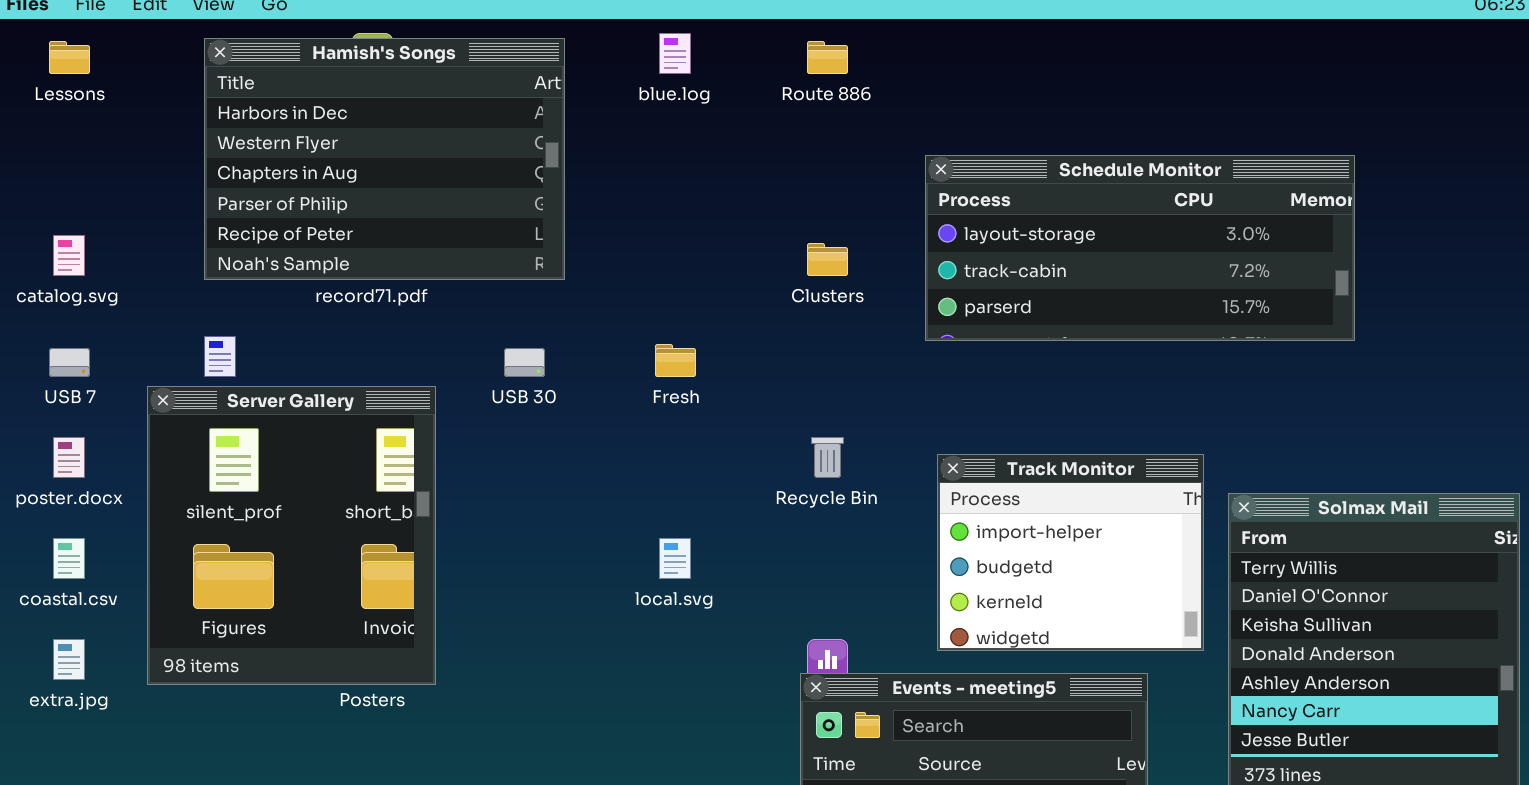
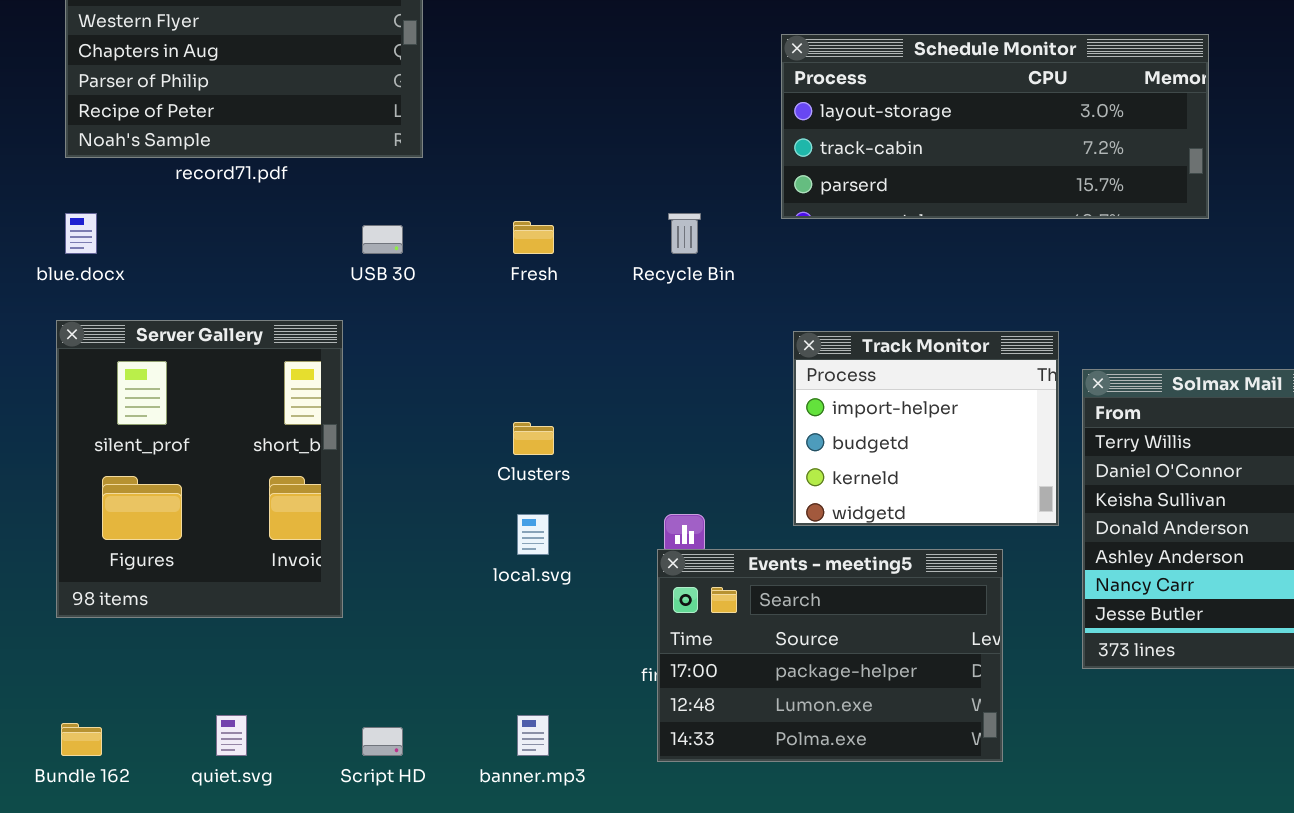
Clusters: [807,243,848,276] -> [513,422,554,455], moved
Server Gallery: [147,386,436,685] -> [56,320,343,618], moved
Recycle Bin: [811,437,844,478] -> [668,213,701,254], moved
local.svg: [659,538,691,579] -> [517,514,549,555], moved

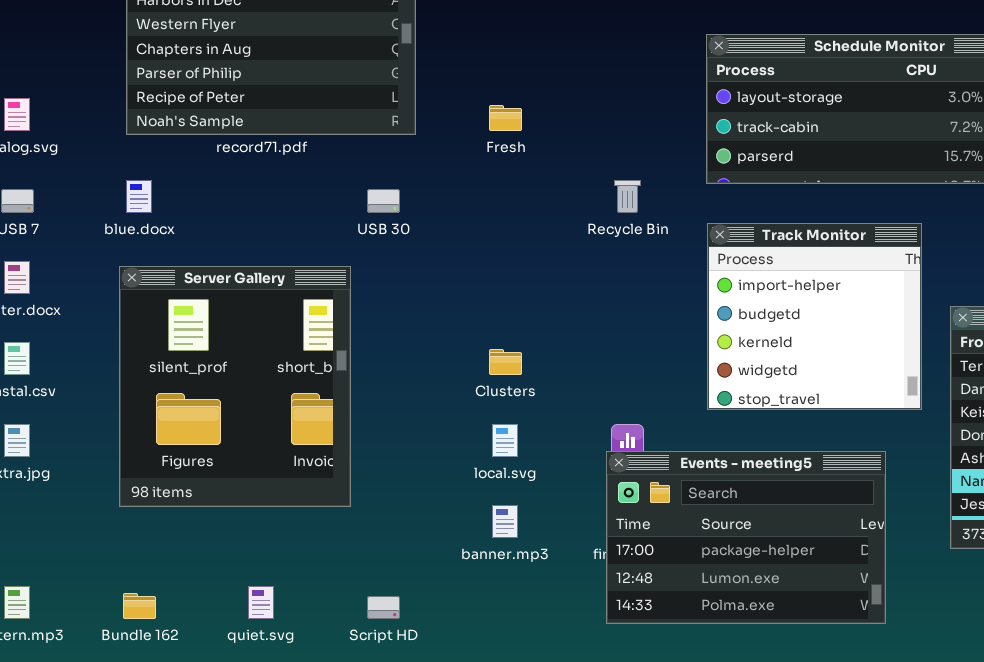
Fresh: [513,221,554,254] -> [489,105,522,131], moved
Track Monitor: [793,331,1059,526] -> [707,223,922,410], moved, resized
banner.mp3: [517,715,549,756] -> [492,505,518,538], moved

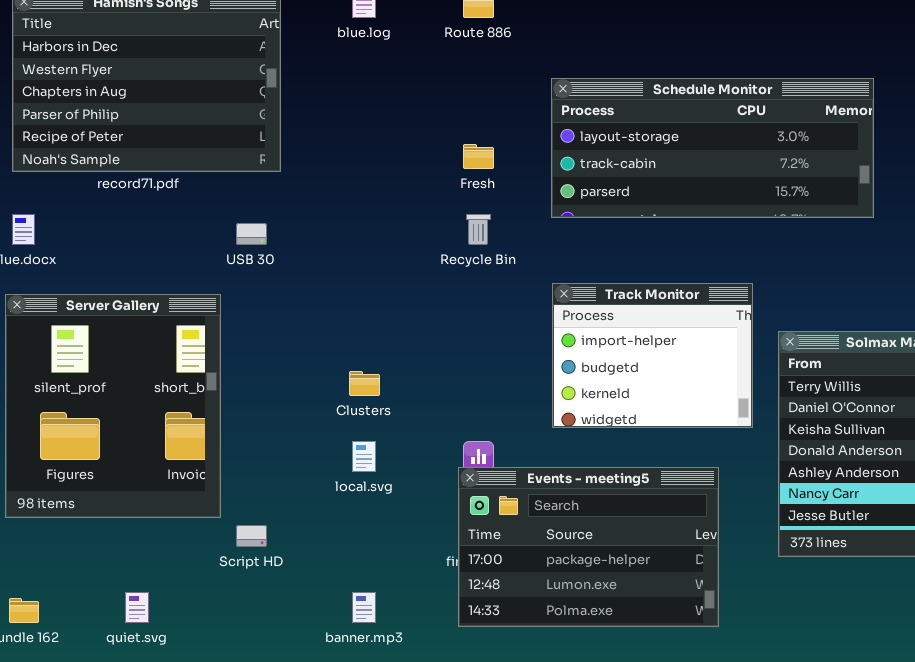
Fresh: [489,105,522,131] -> [463,144,494,169], moved
Track Monitor: [707,223,922,410] -> [552,283,753,428], resized
banner.mp3: [492,505,518,538] -> [352,592,376,623], moved
Script HD: [367,596,400,619] -> [236,525,267,547], moved

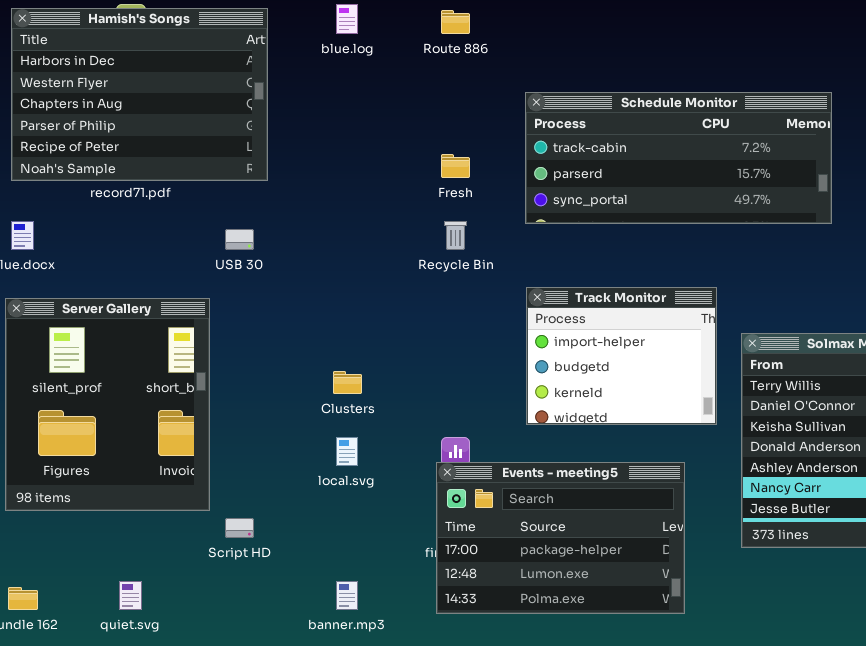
Schedule Monitor: [551,78,874,218] -> [525,92,832,224], scrolled down 1 row

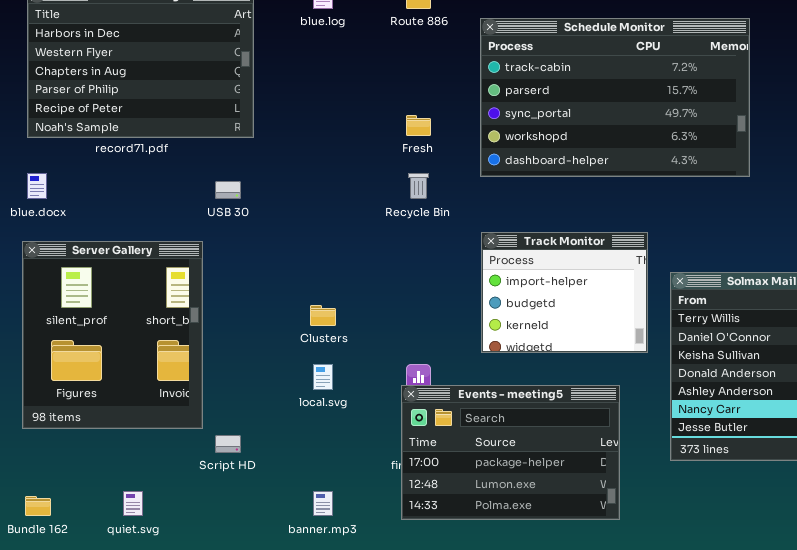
Schedule Monitor: [525,92,832,224] -> [480,18,750,177], resized

